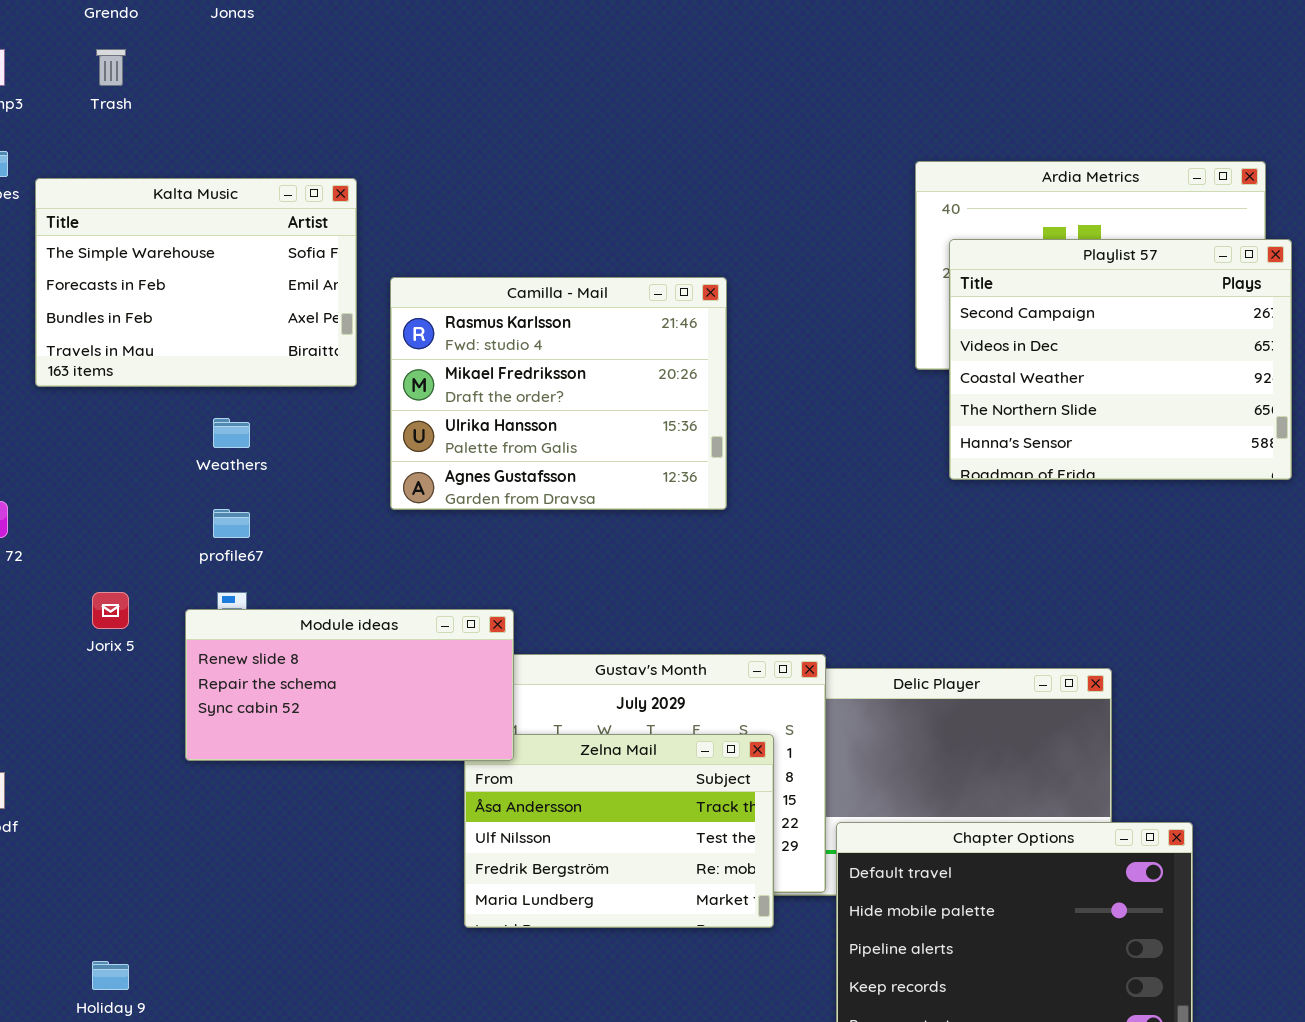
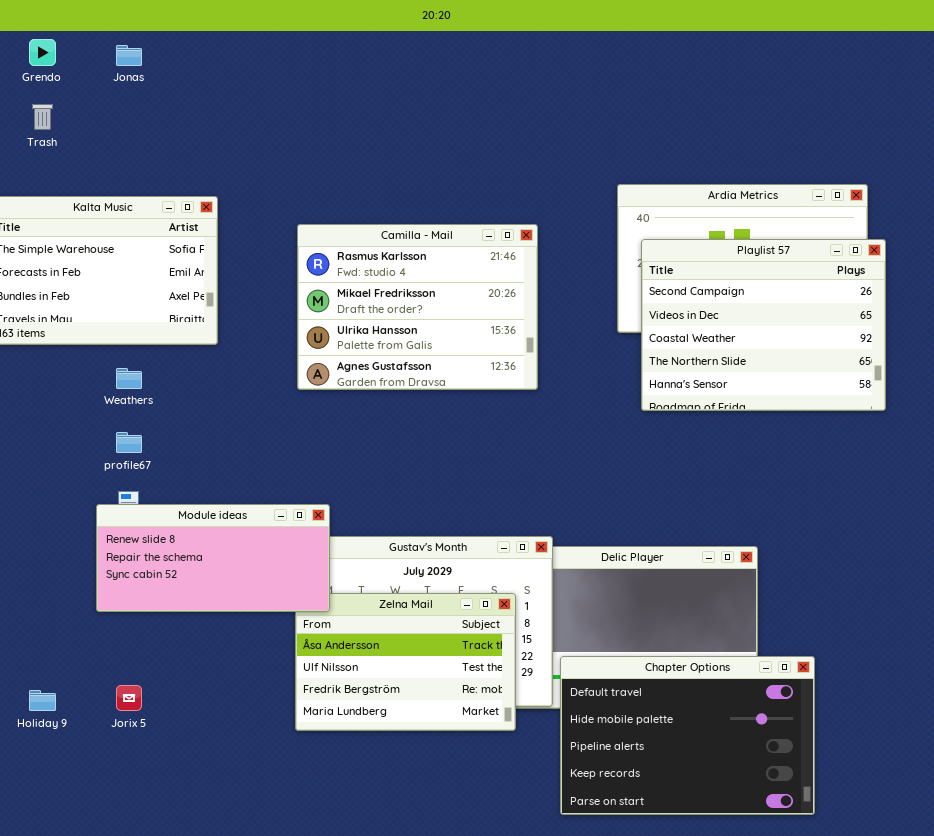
Camilla - Mail: [390,277,727,510] -> [297,224,538,390], moved
Jorix 5: [92,592,129,629] -> [116,685,142,711], moved
Holiday 9: [92,961,129,990] -> [29,690,56,711], moved

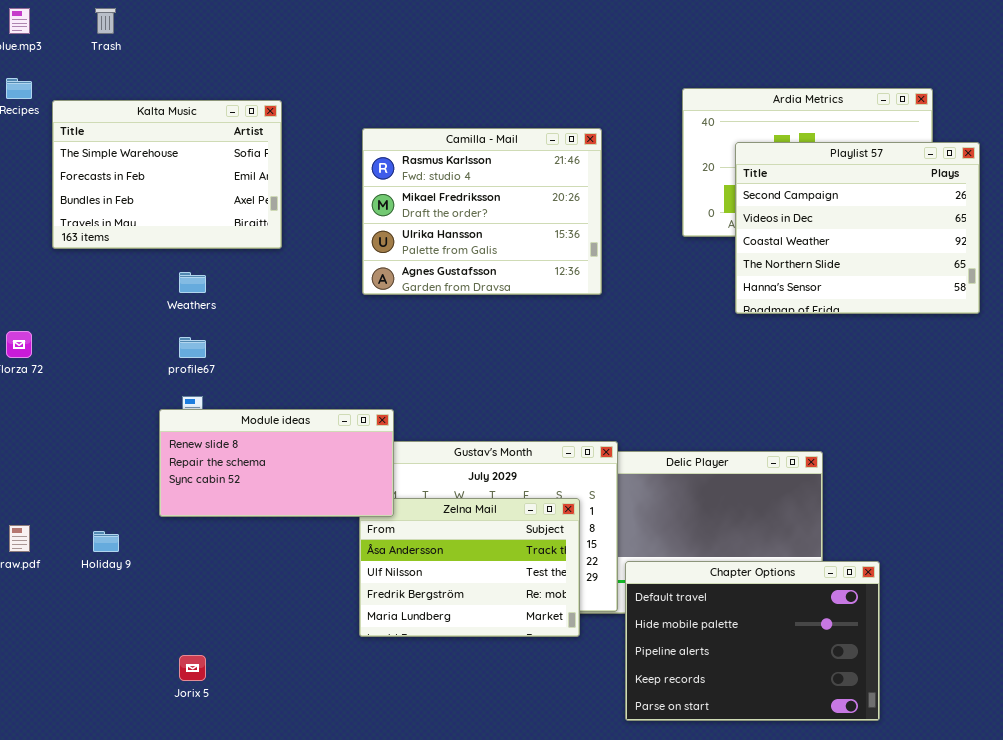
Playlist 57: [641,239,886,411] -> [735,142,980,314], moved
Jorix 5: [116,685,142,711] -> [179,655,206,681], moved
Holiday 9: [29,690,56,711] -> [93,531,119,552], moved

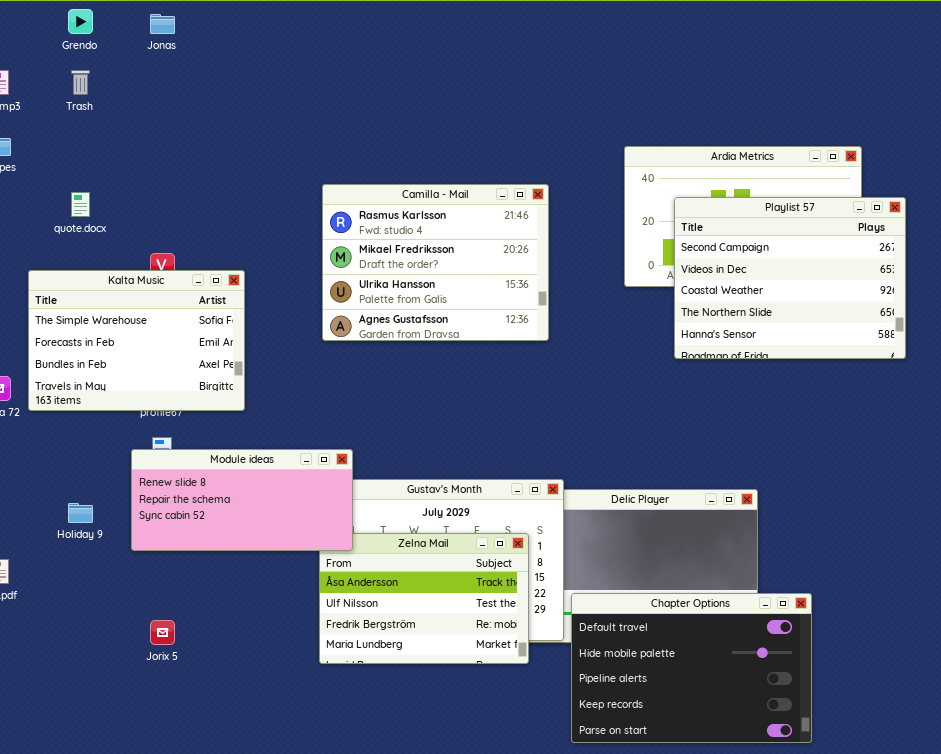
Kalta Music: [52,100,282,249] -> [28,270,245,411], moved
Holiday 9: [93,531,119,552] -> [68,503,93,523], moved
Jorix 5: [179,655,206,681] -> [150,620,175,645], moved

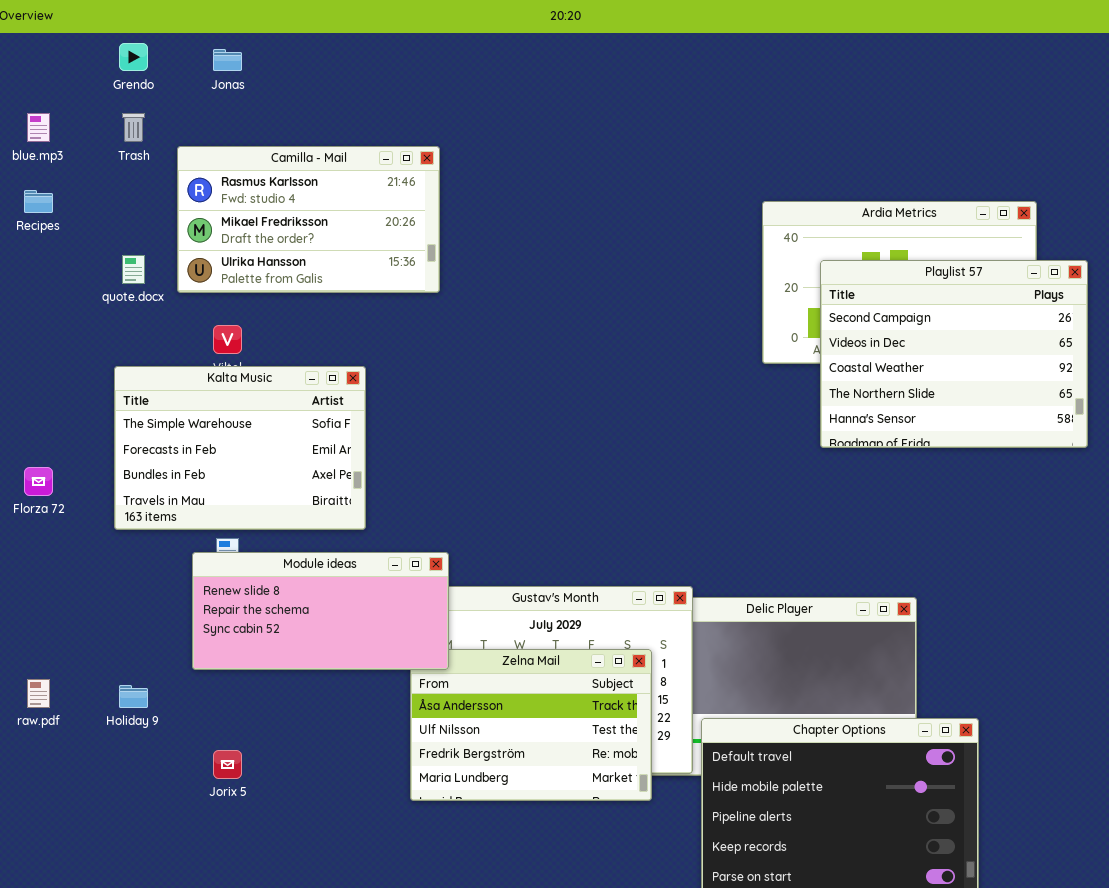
Camilla - Mail: [322,184,549,341] -> [177,146,440,293], moved, resized
Kalta Music: [28,270,245,411] -> [114,366,366,530], moved
Holiday 9: [68,503,93,523] -> [119,685,148,708], moved

